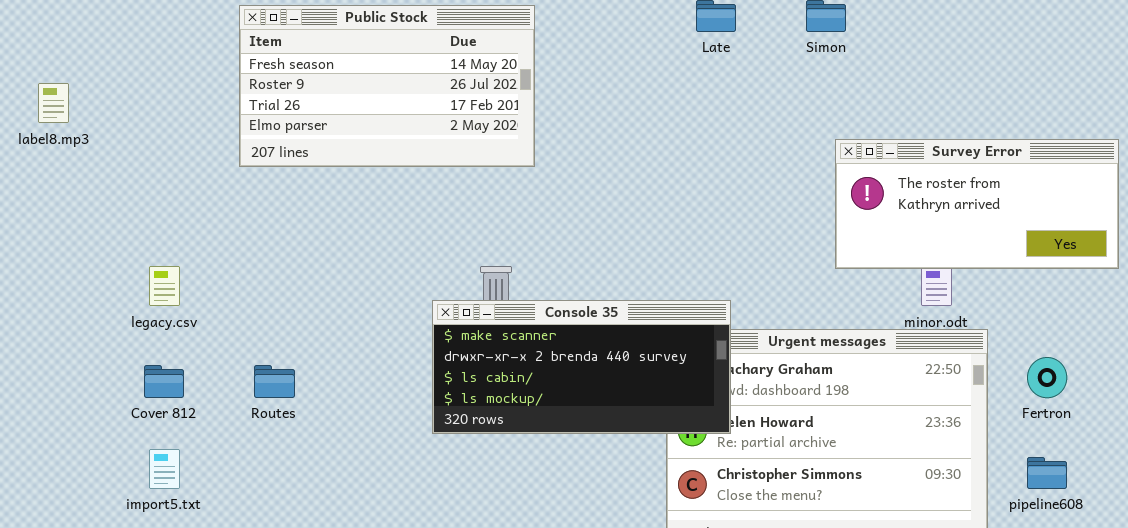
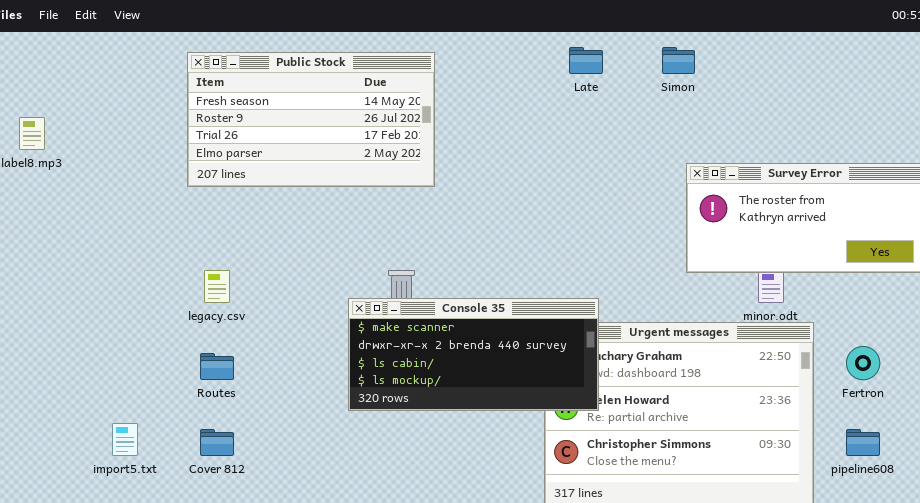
legacy.csv: [149,266,180,306] -> [204,270,230,303], moved
Cover 812: [144,365,184,398] -> [200,429,234,456], moved

